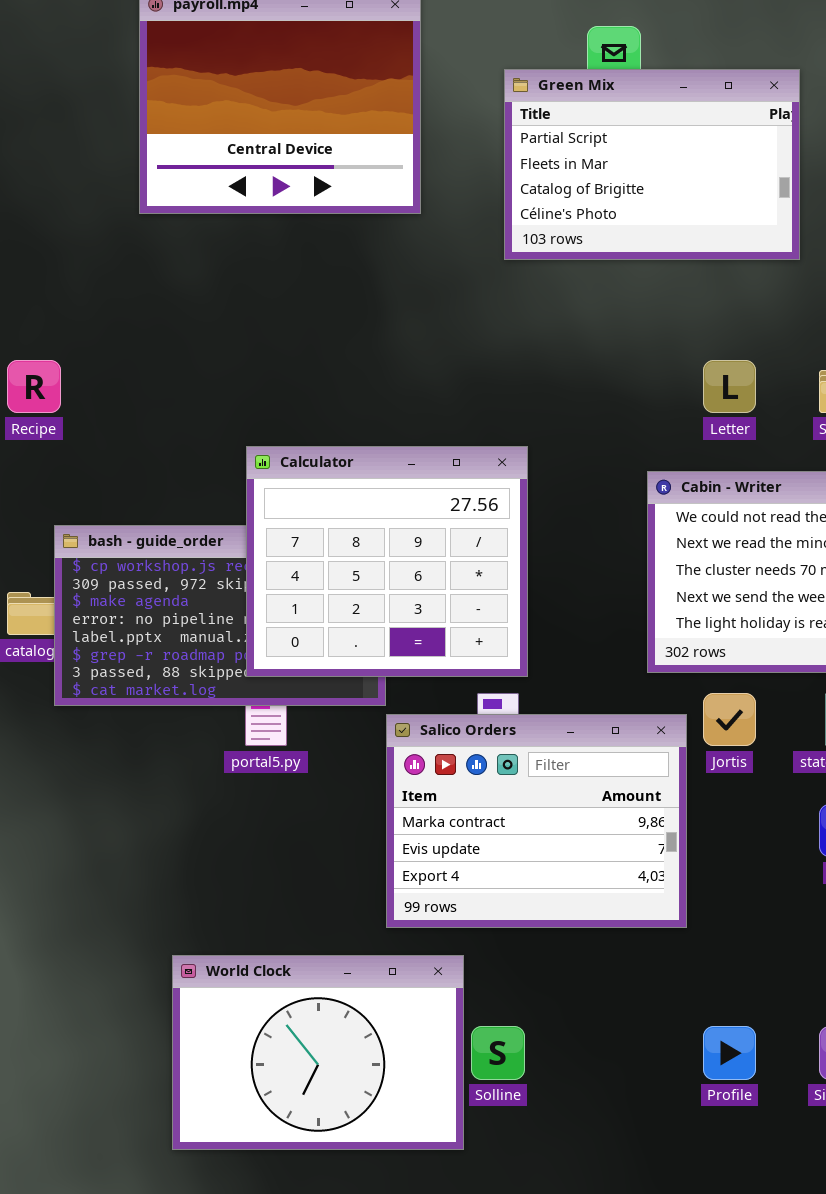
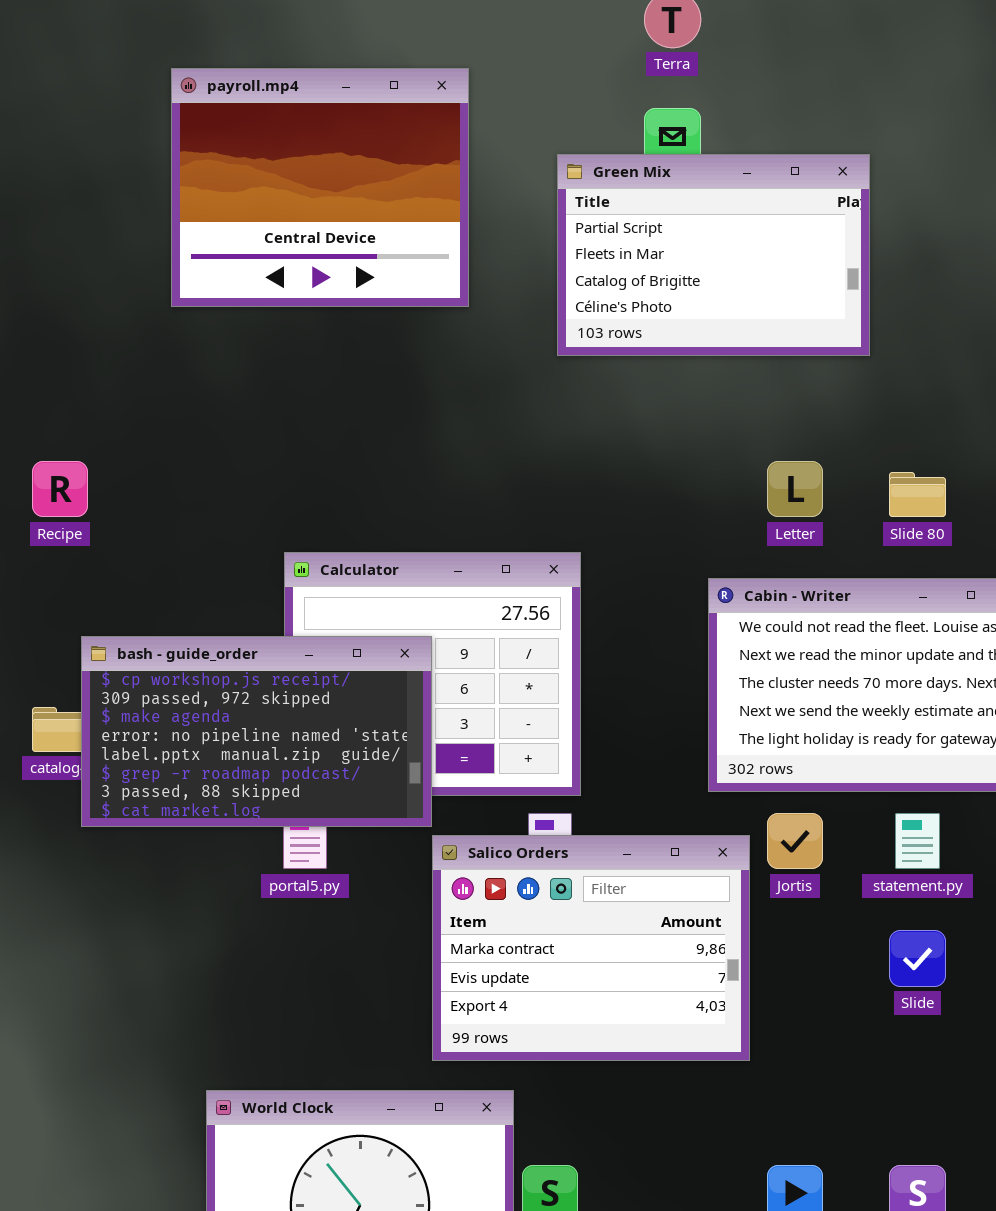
bash - guide_order: [54,525,386,706] -> [81,636,432,827], raised

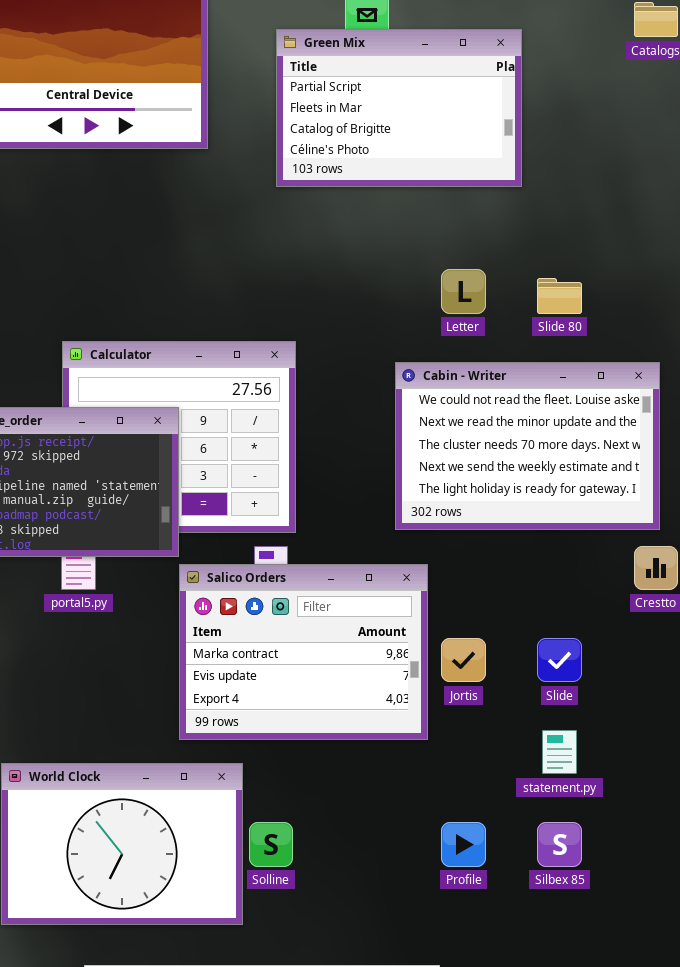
Jortis: [767,813,823,869] -> [441,638,486,682], moved
statement.py: [895,813,940,869] -> [542,730,577,774], moved

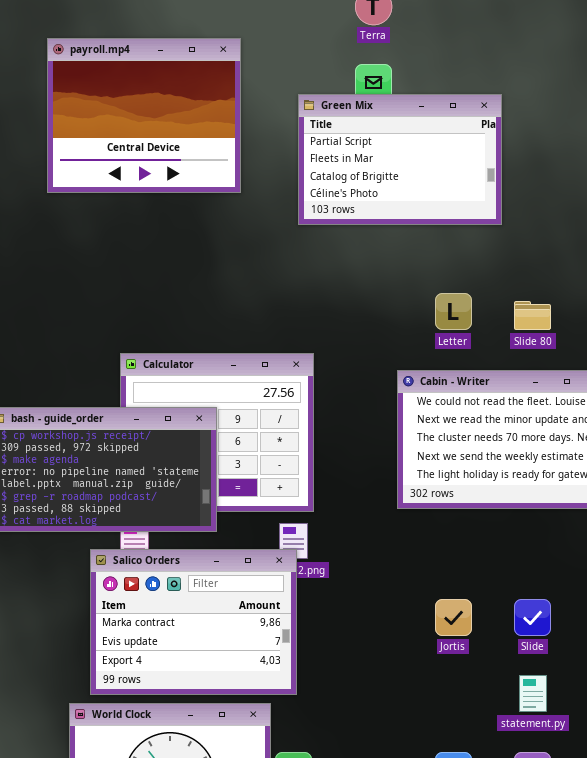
Salico Orders: [179,564,428,740] -> [90,549,297,695], moved

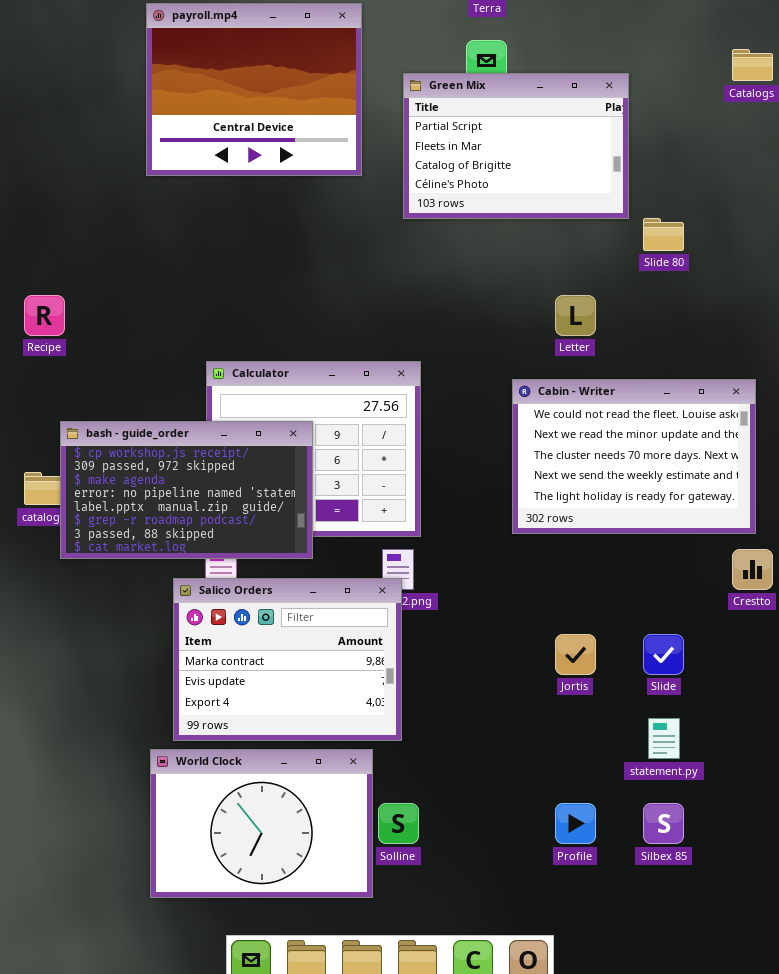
payroll.mp4: [47,38,241,193] -> [146,3,362,176], moved
Slide 80: [514,301,551,330] -> [643,218,684,251], moved

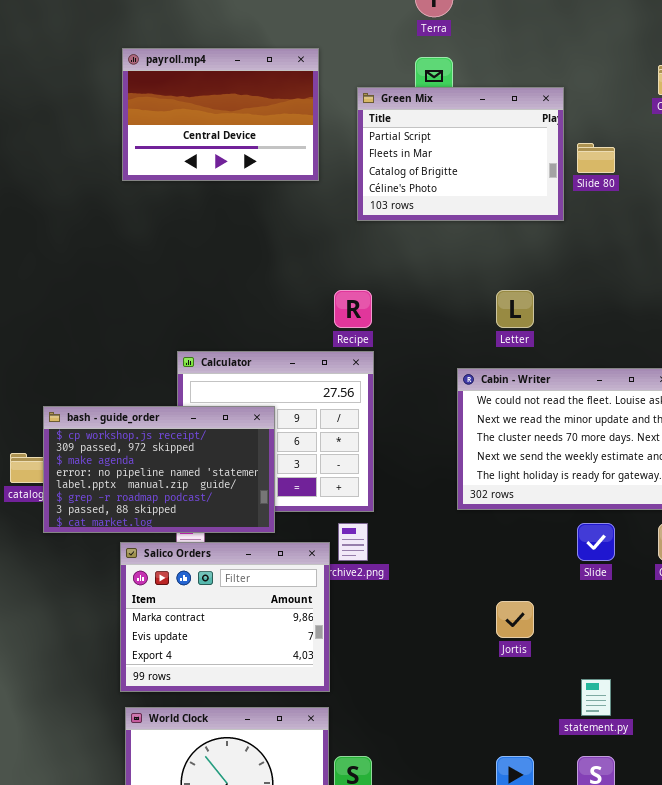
payroll.mp4: [146,3,362,176] -> [122,48,319,181], resized
Slide 80: [643,218,684,251] -> [577,143,615,173], moved
Recipe: [24,295,65,336] -> [334,290,372,328], moved
Salico Orders: [173,578,402,741] -> [120,542,330,692], moved
Slide: [643,634,684,675] -> [577,523,615,561], moved

